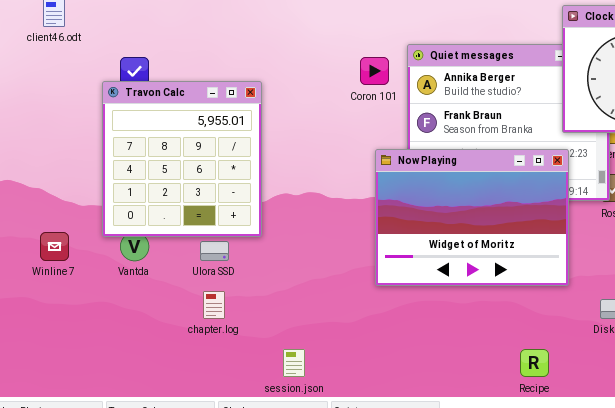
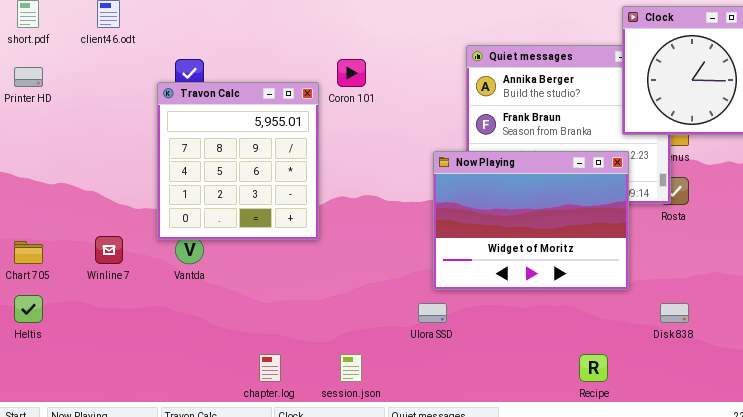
Coron 101: [360,57,389,85] -> [337,59,366,87], moved
Ulora SSD: [200,241,229,261] -> [418,303,447,323], moved
chapter.log: [203,291,225,319] -> [259,354,281,382], moved

